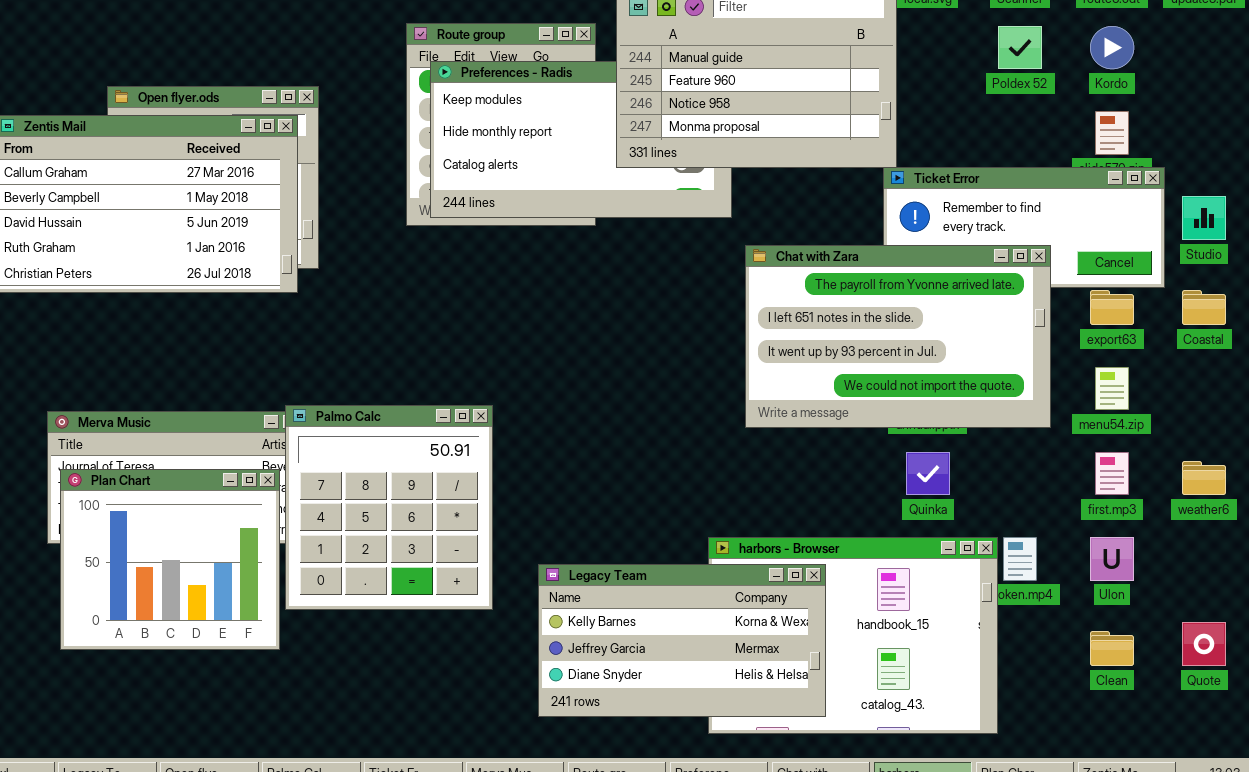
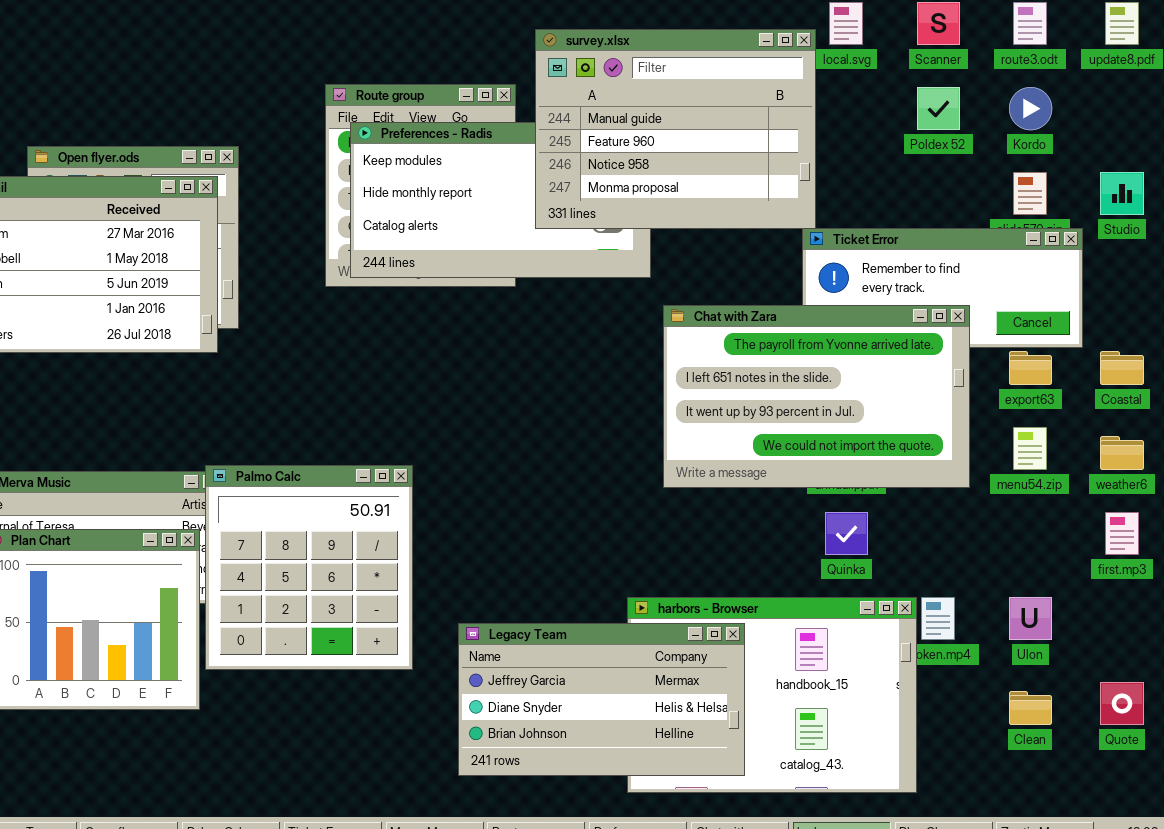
Studio: [1182,196,1226,240] -> [1100,172,1144,215], moved
first.mp3: [1095,452,1129,495] -> [1105,512,1139,555], moved
weather6: [1182,461,1226,495] -> [1100,436,1144,470], moved
Legacy Team: [538,564,826,717] -> [458,623,745,776], scrolled down 1 row

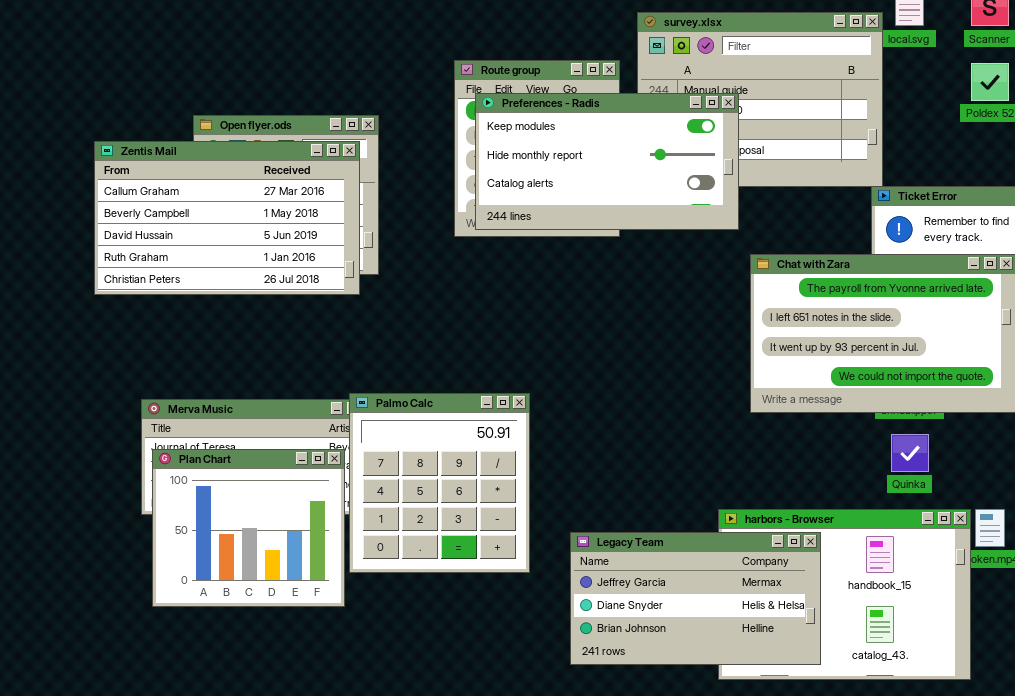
Preferences - Radis: [350,122,651,278] -> [475,93,739,230], raised

